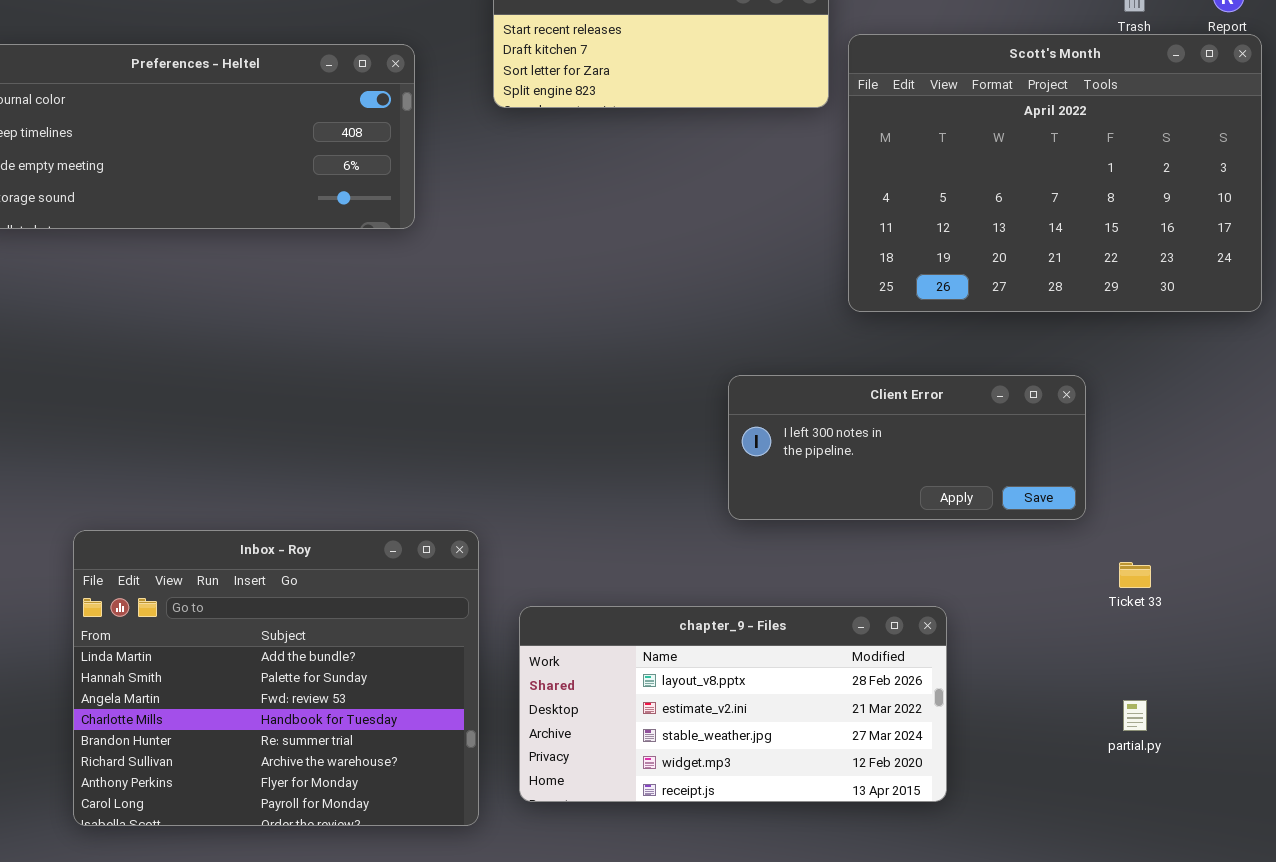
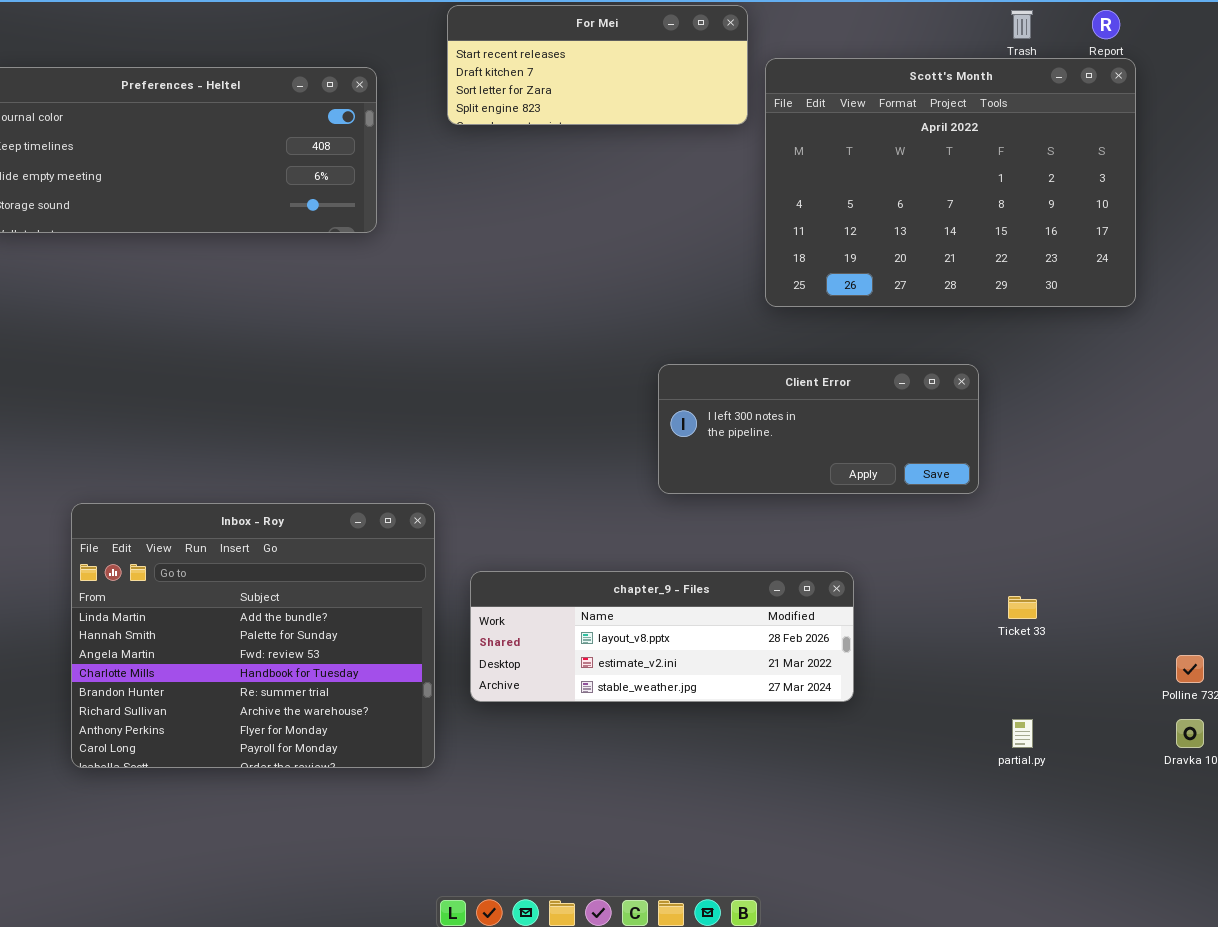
Ticket 33: [1119,562,1151,588] -> [1008,596,1037,619], moved
chapter_9 - Files: [519,606,947,802] -> [470,571,854,702], resized
partial.py: [1123,700,1147,731] -> [1012,719,1033,748], moved

